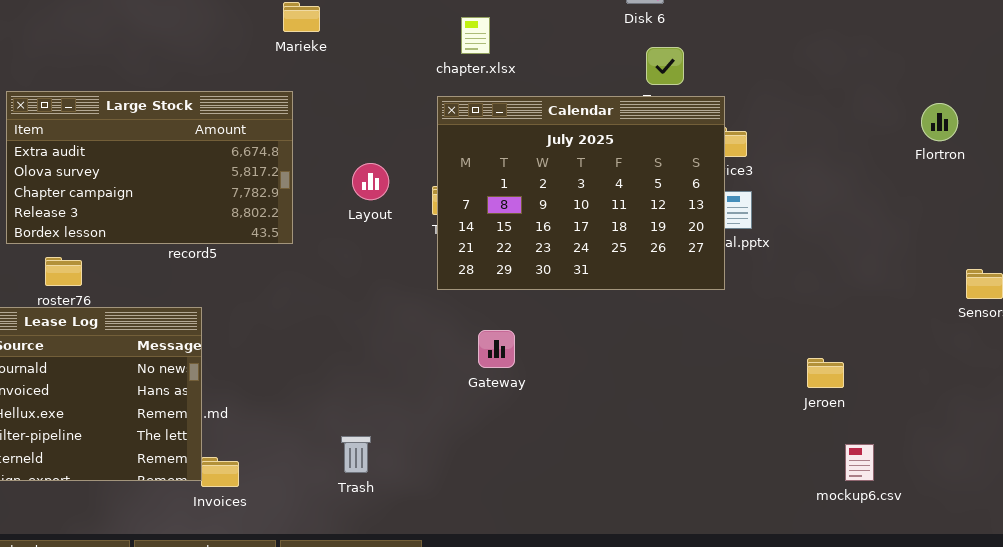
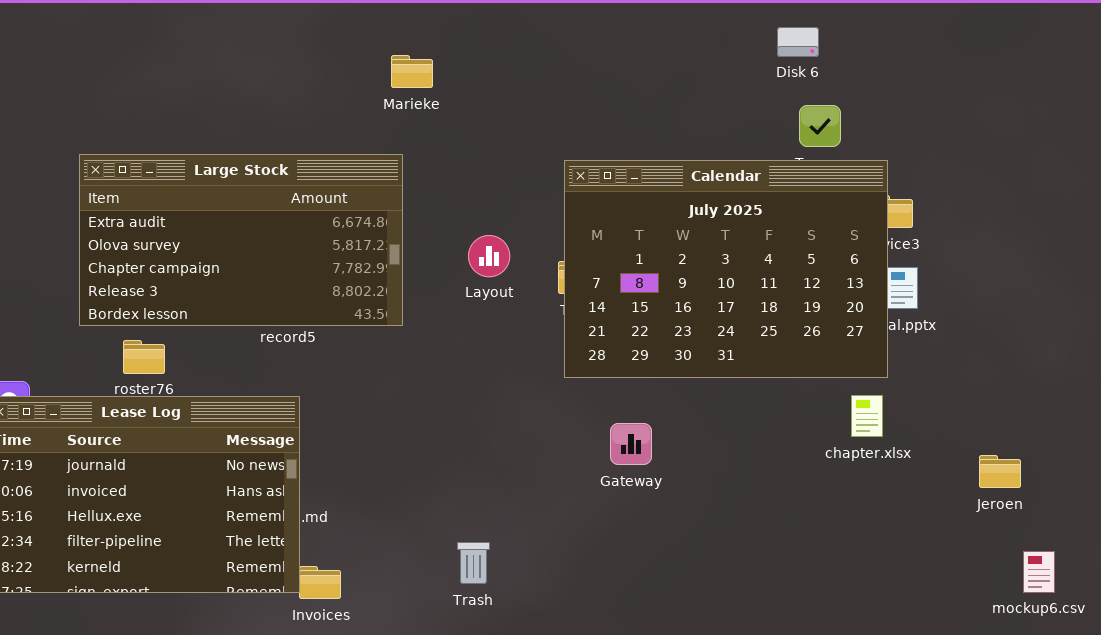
chapter.xlsx: [461,17,490,54] -> [851,395,883,437], moved

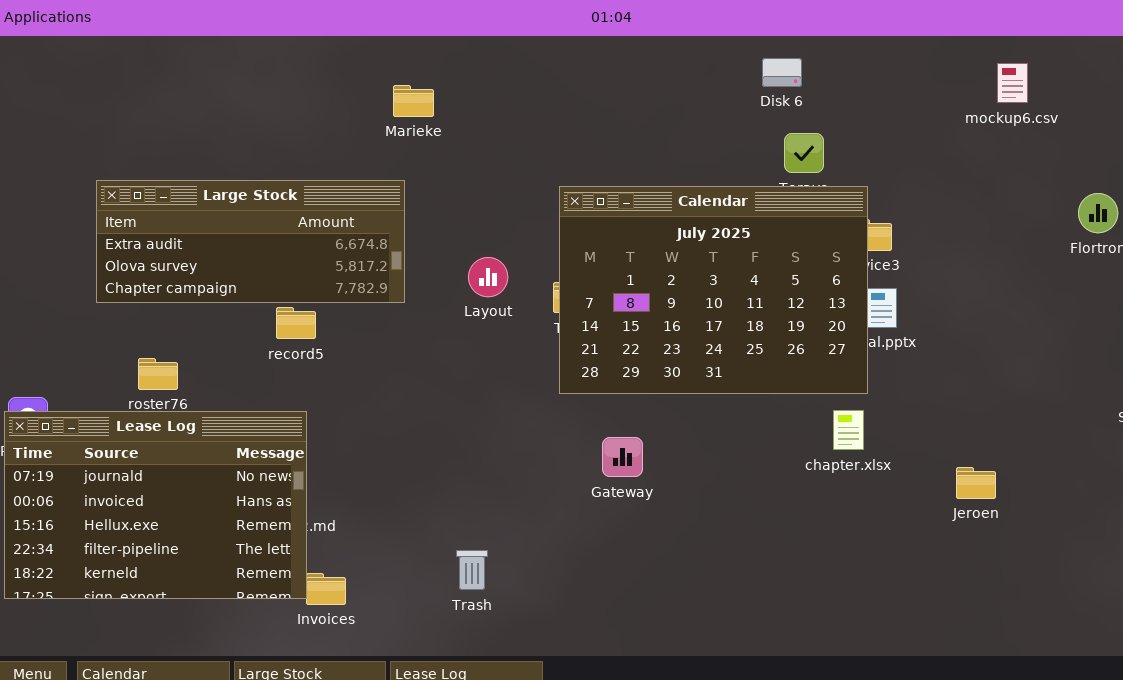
Large Stock: [79,154,403,326] -> [96,180,405,303], resized
mockup6.csv: [1023,551,1055,593] -> [997,63,1028,103], moved

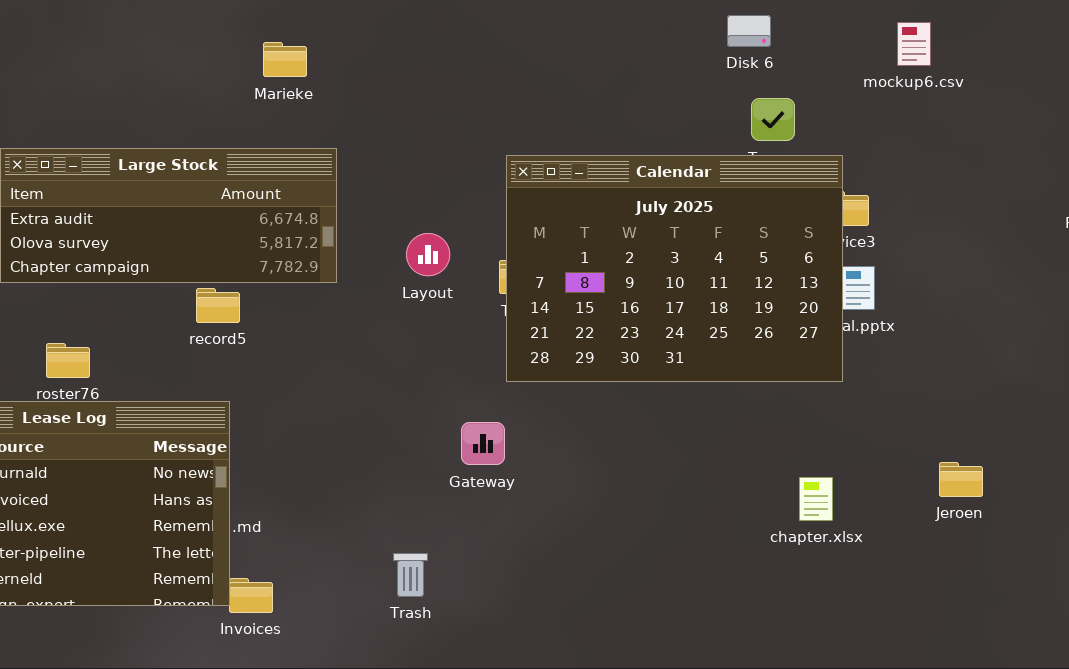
mockup6.csv: [997,63,1028,103] -> [897,22,931,66], moved
Marieke: [393,85,434,117] -> [263,42,307,77], moved
chapter.xlsx: [833,410,864,450] -> [799,477,833,521], moved
Gateway: [602,437,643,477] -> [461,422,505,465], moved

